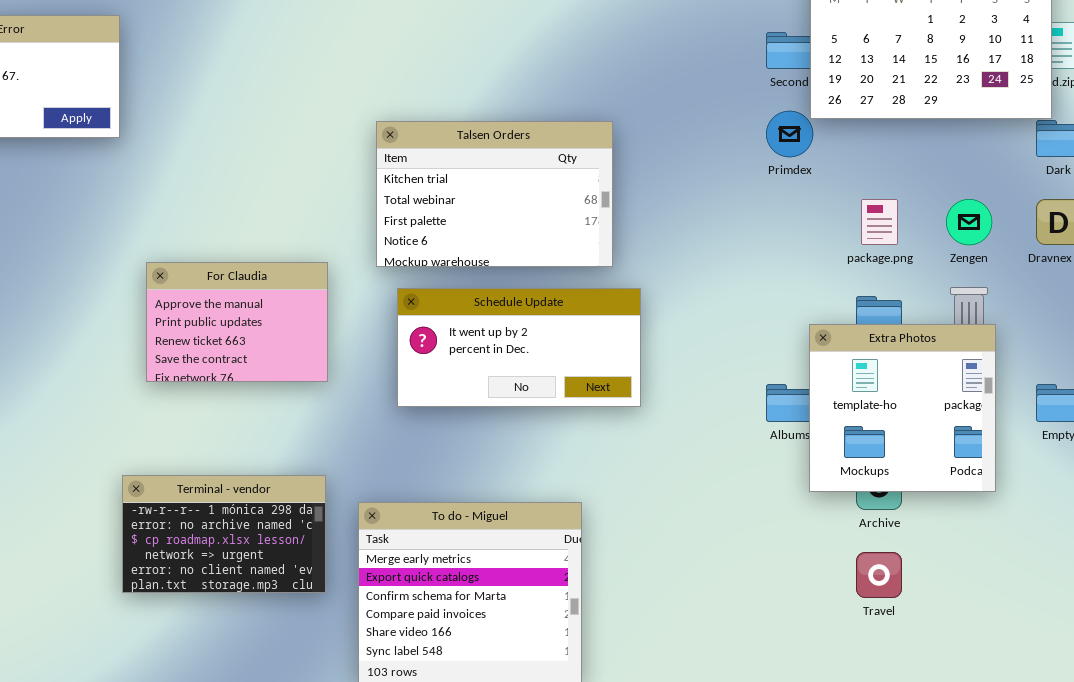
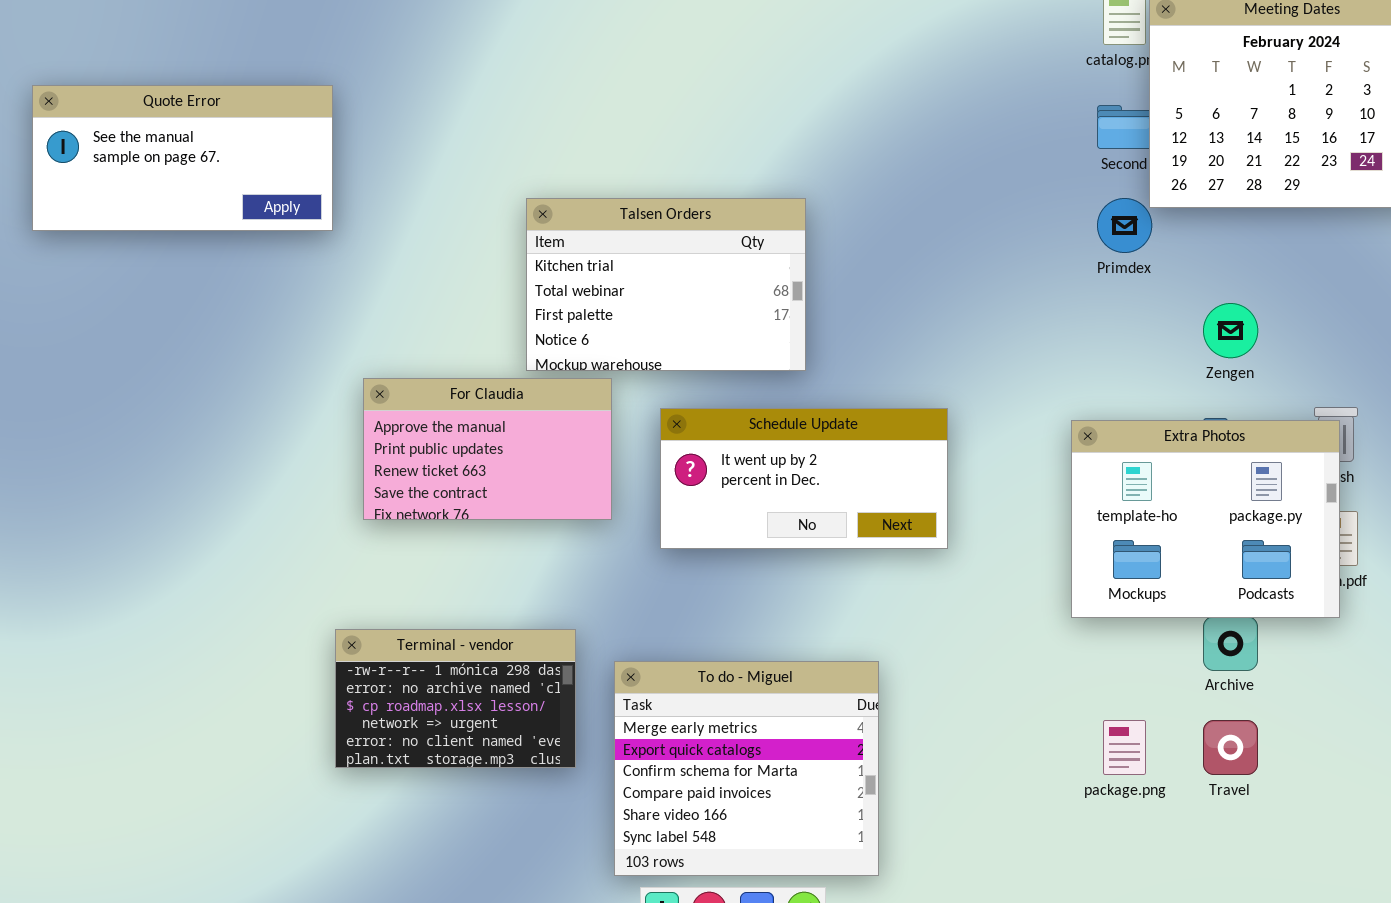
Talsen Orders: [376,121,613,267] -> [526,198,806,371], moved
package.png: [861,199,898,245] -> [1103,720,1146,775], moved
Zengen: [946,199,992,245] -> [1203,303,1258,358], moved
For Claudia: [146,262,328,382] -> [363,378,612,520], resized
Extra Photos: [809,324,996,492] -> [1071,420,1340,618], moved, resized

